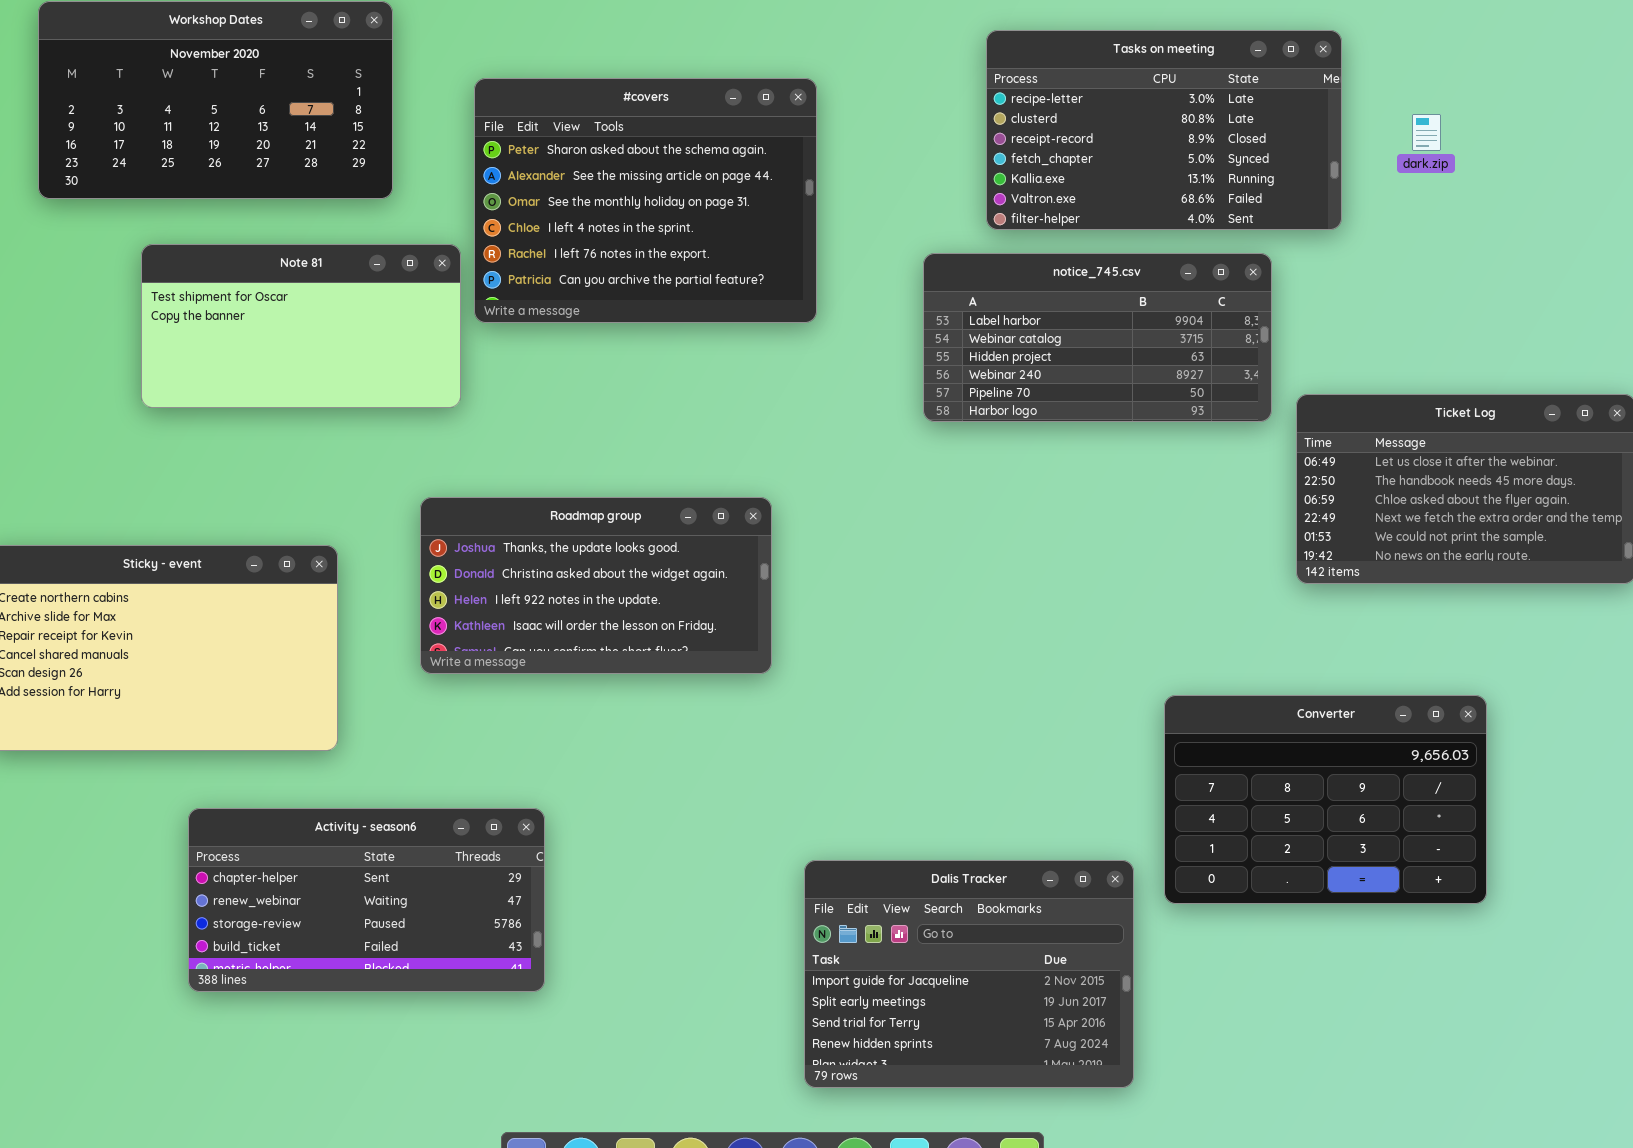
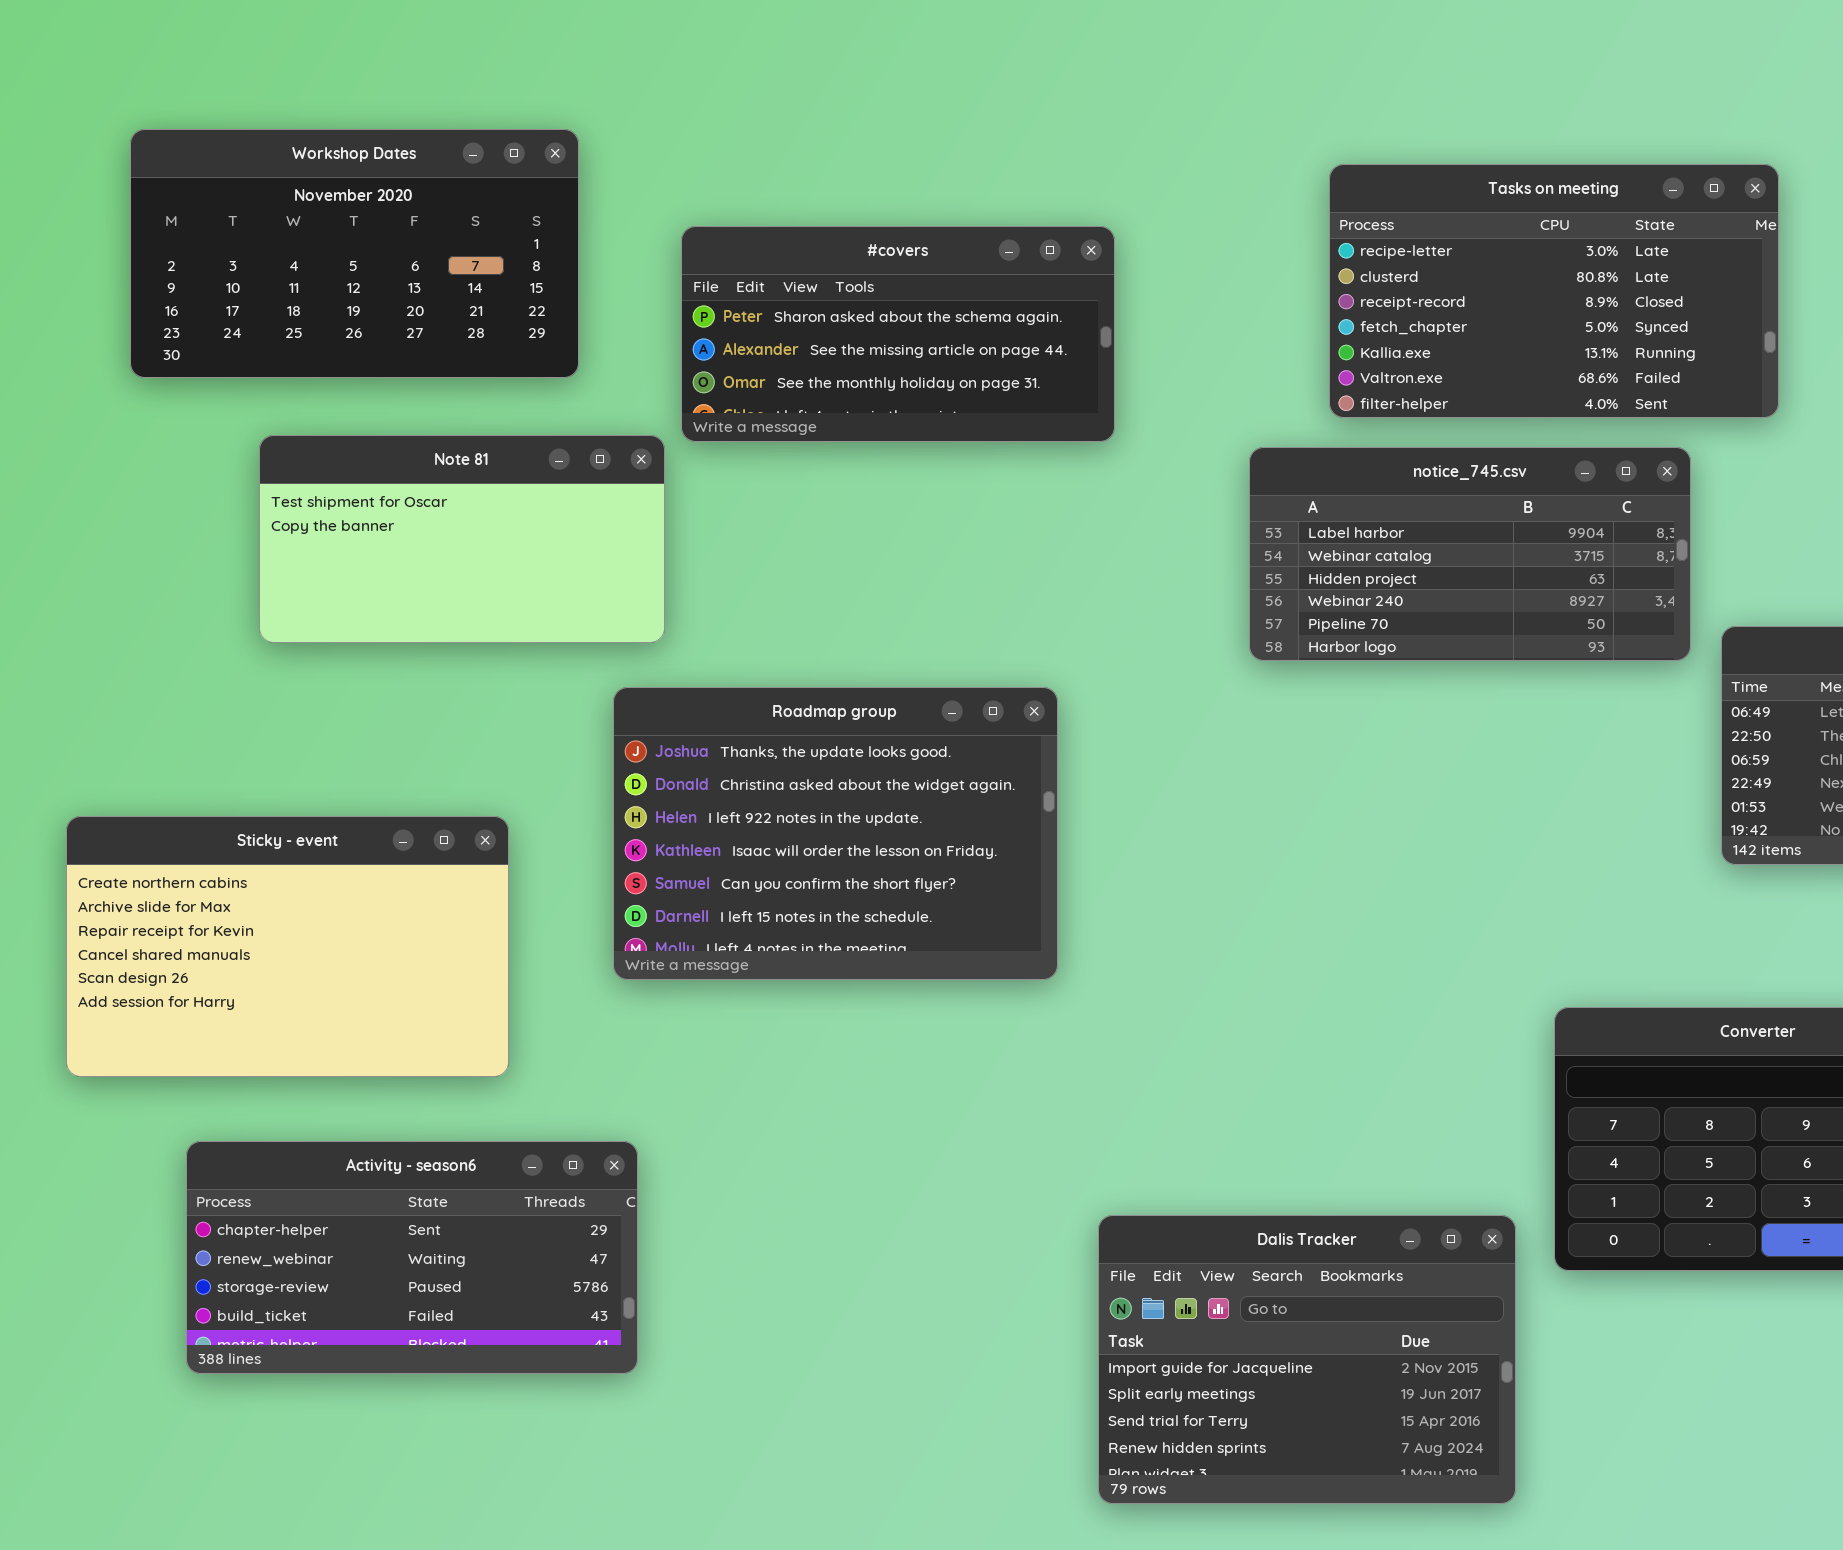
#covers: [474,78,817,323] -> [681,226,1115,442], resized
Roadmap group: [420,497,772,674] -> [613,687,1058,980], resized
Activity - season6: [188,808,545,992] -> [186,1141,638,1374], moved

